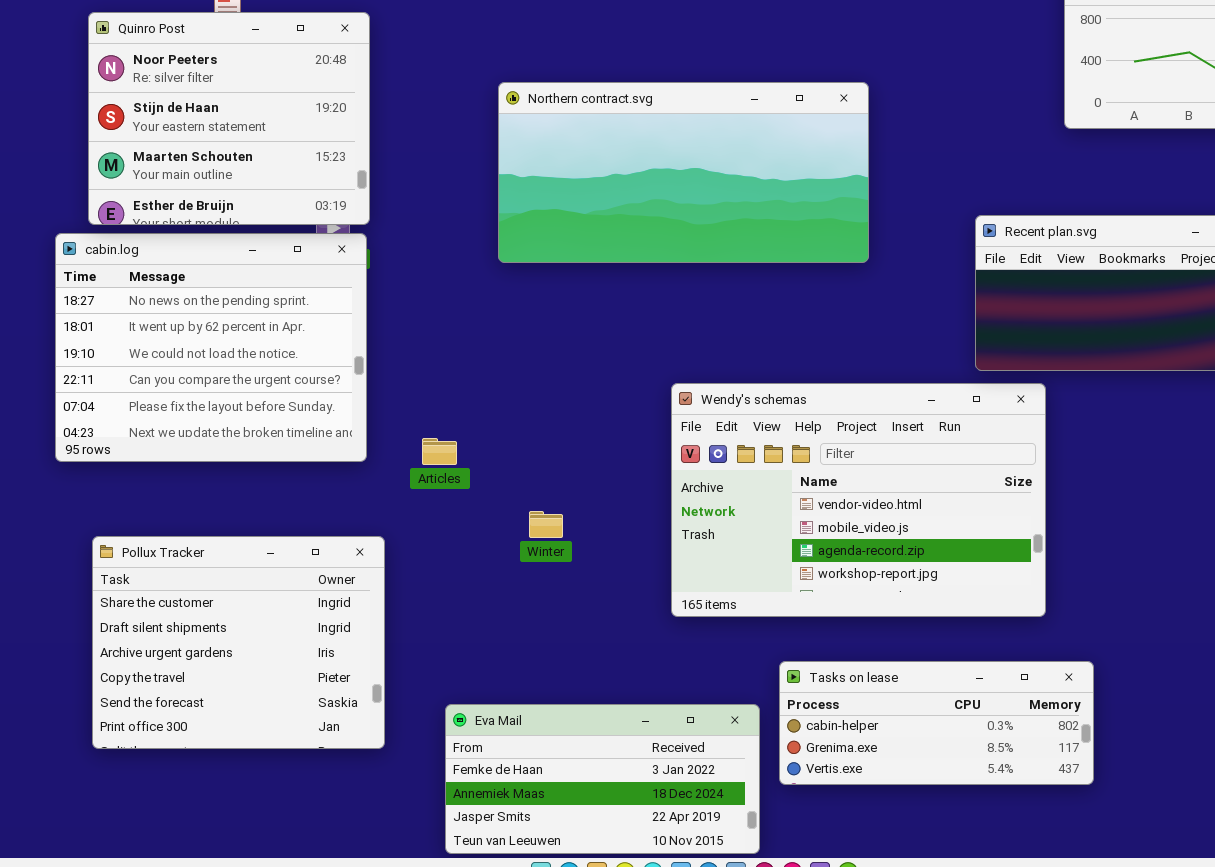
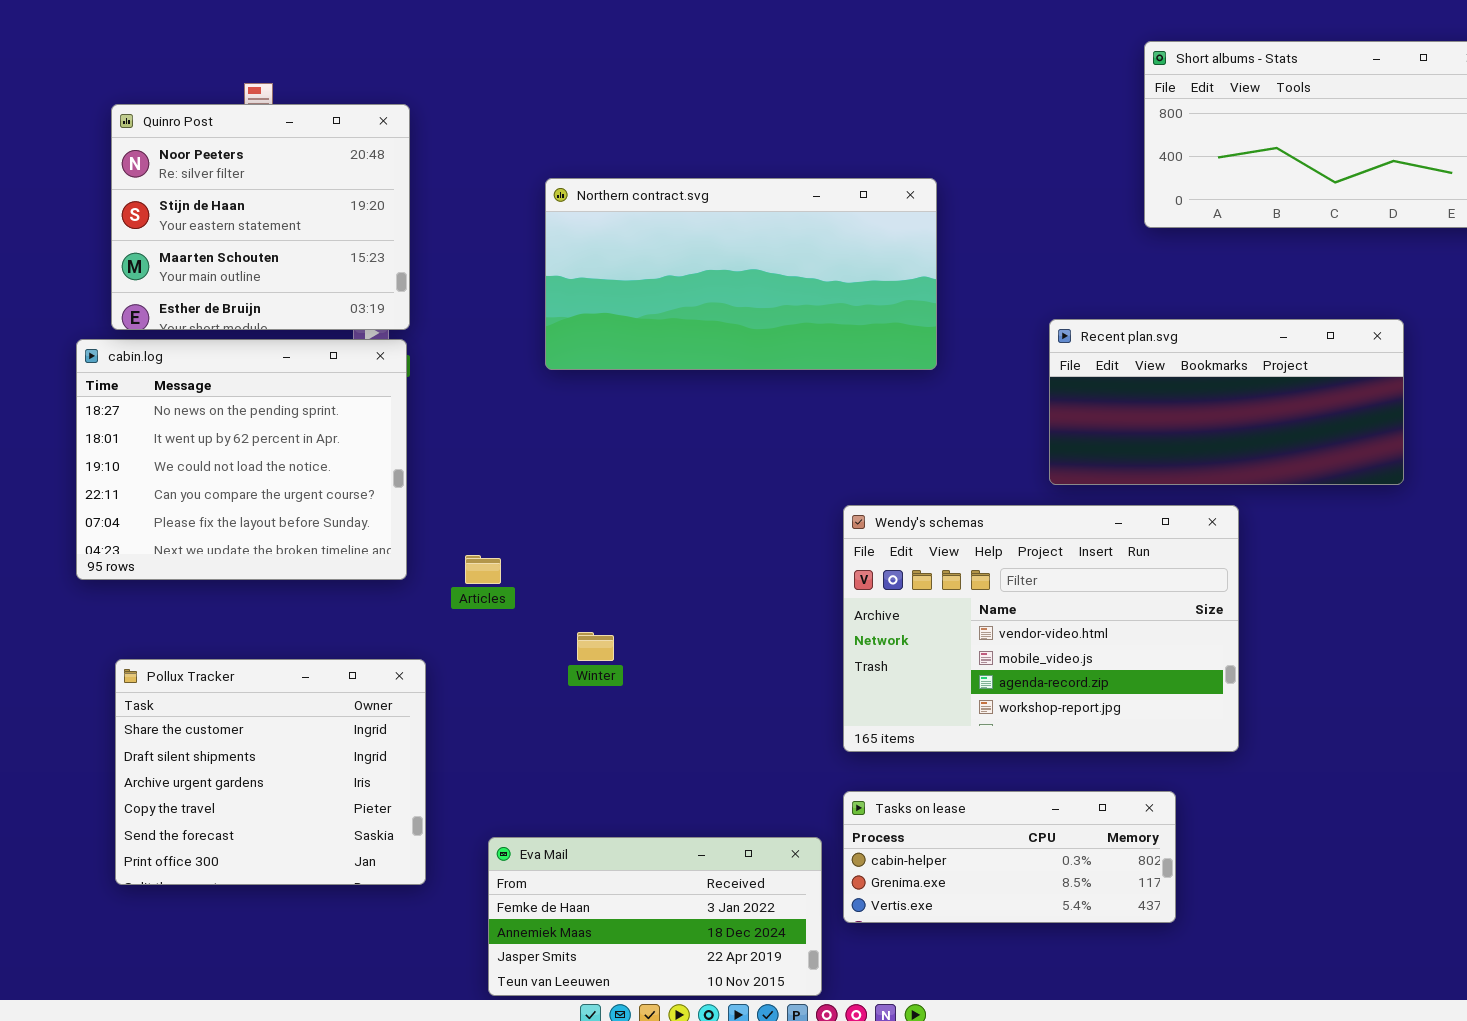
Wendy's schemas: [671,383,1046,617] -> [843,505,1239,752], moved

